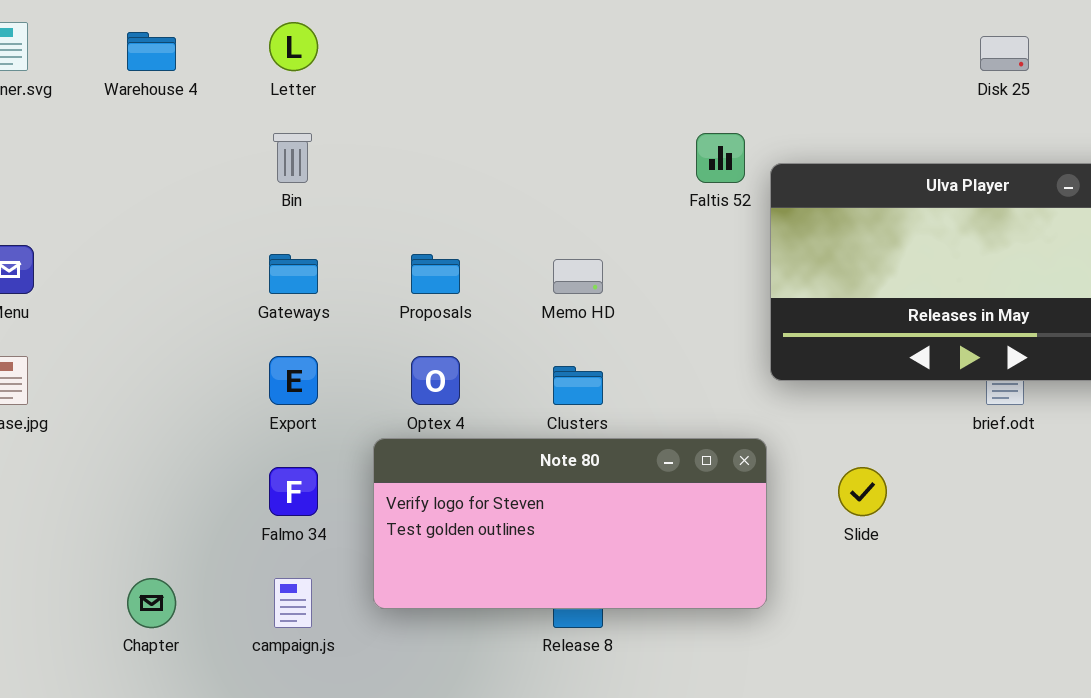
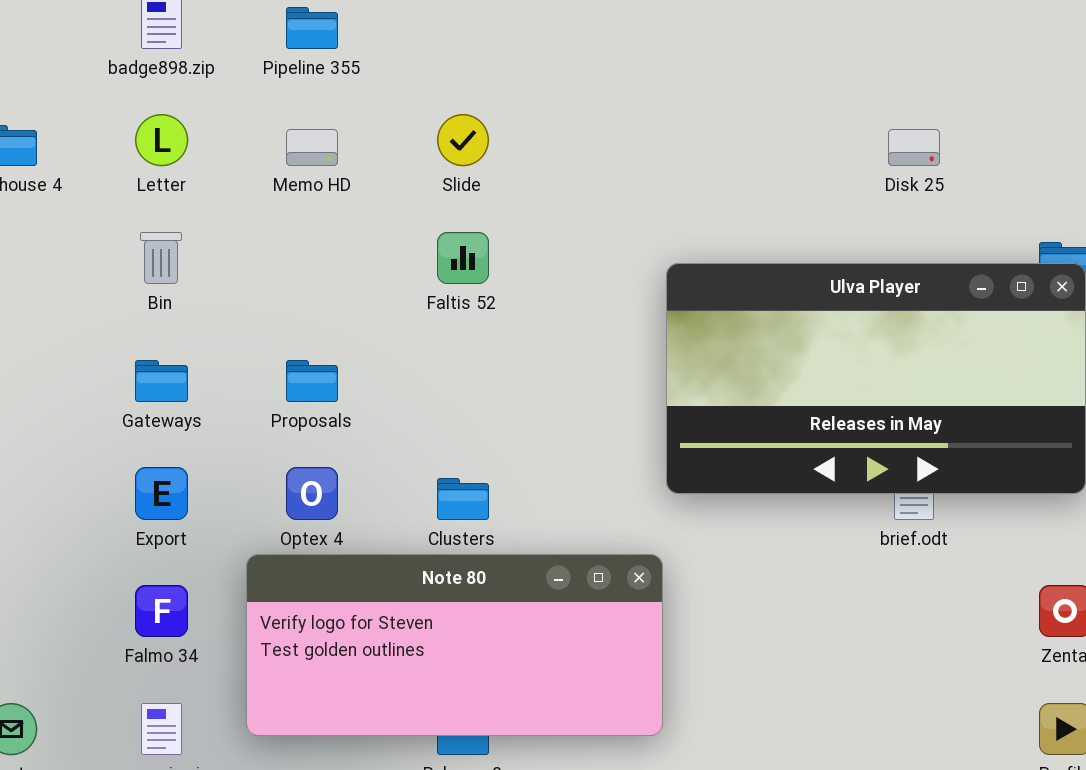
Faltis 52: [696,133,745,183] -> [437,232,489,284], moved
Memo HD: [553,259,603,294] -> [286,129,338,166], moved
Slide: [838,467,887,516] -> [437,114,489,166], moved

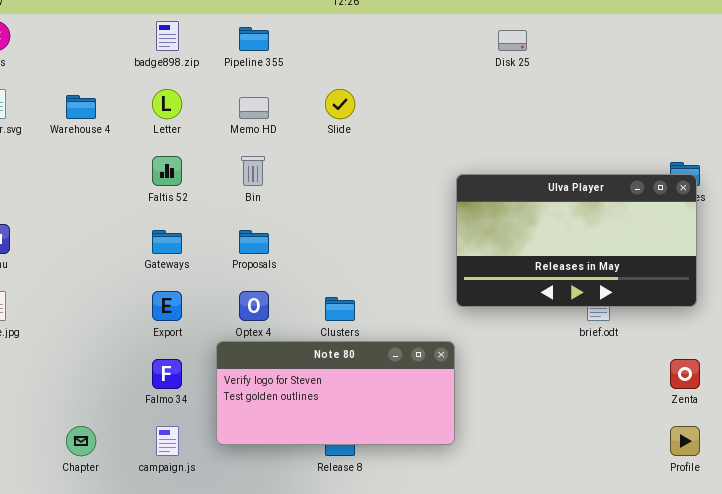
Disk 25: [888,129,940,166] -> [498,30,527,51], moved
Bin: [140,232,182,284] -> [241,156,265,186], moved
Faltis 52: [437,232,489,284] -> [152,156,182,186], moved

